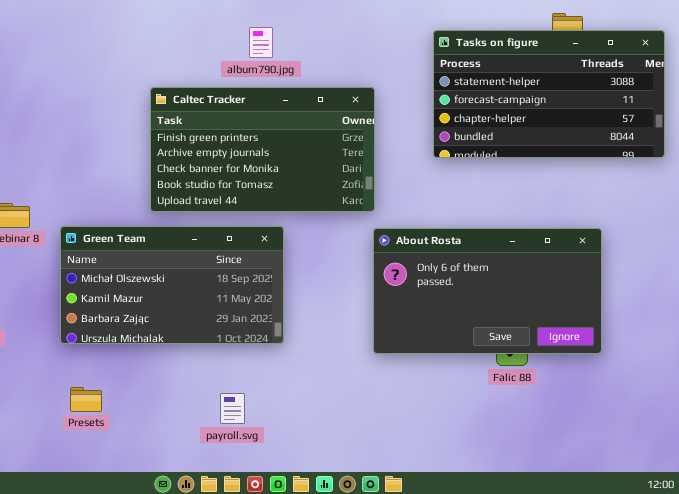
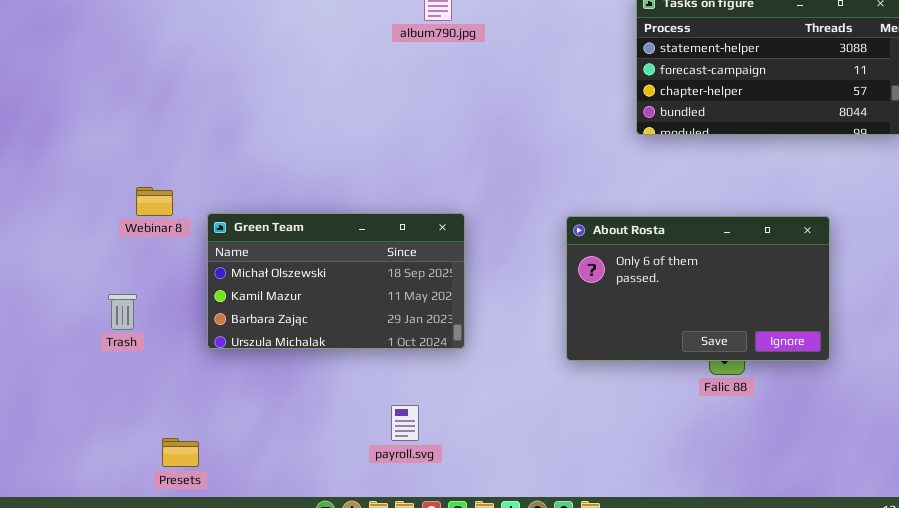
Caltec Tracker: [150,87,375,212] -> none, closed
Presets: [70,387,102,412] -> [162,438,199,467], moved

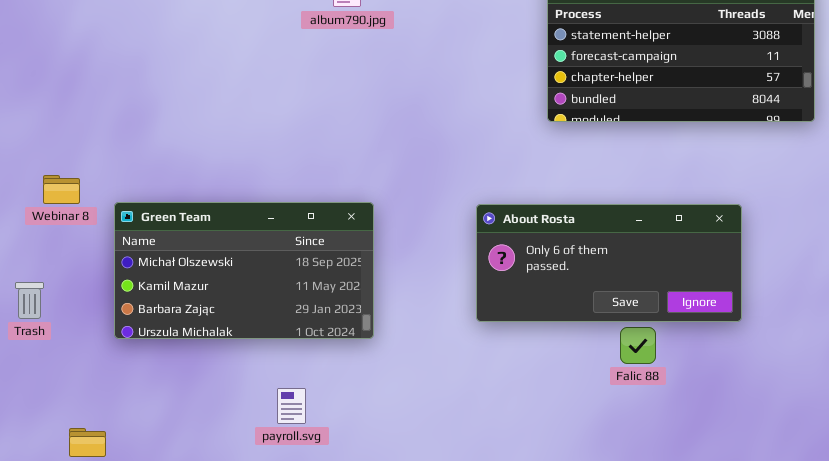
About Rosta: [566,216,830,361] -> [476,204,742,322], resized
payroll.svg: [391,405,419,441] -> [277,388,306,424], moved

